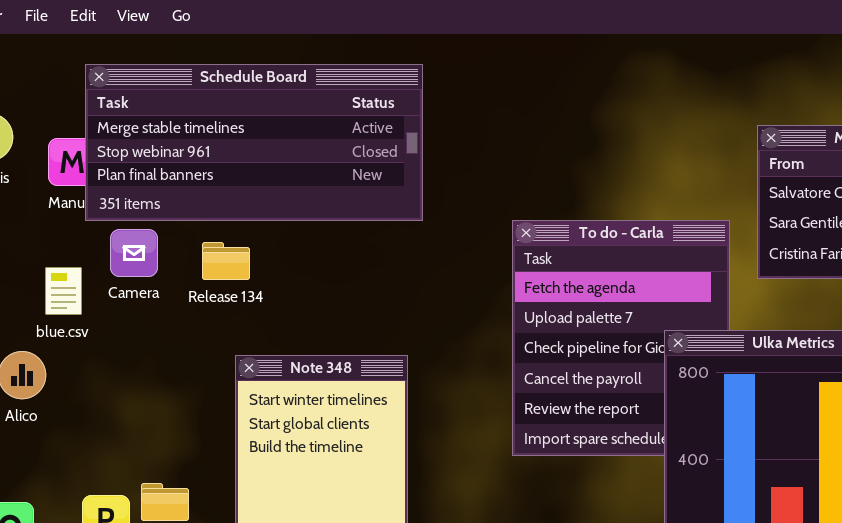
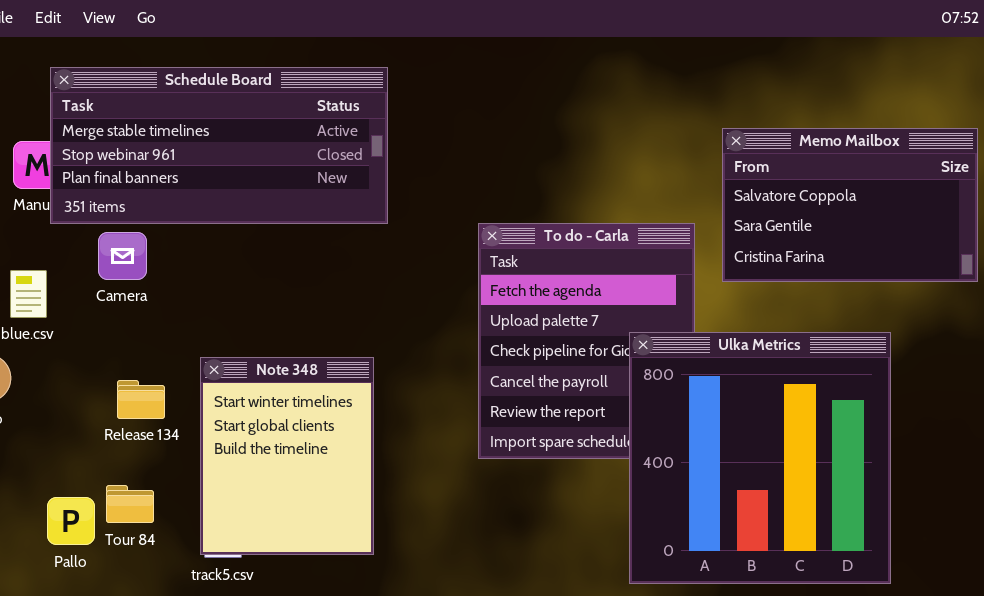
Camera: [110,229,158,277] -> [98,232,147,280], moved
Release 134: [202,242,250,280] -> [117,380,165,419], moved

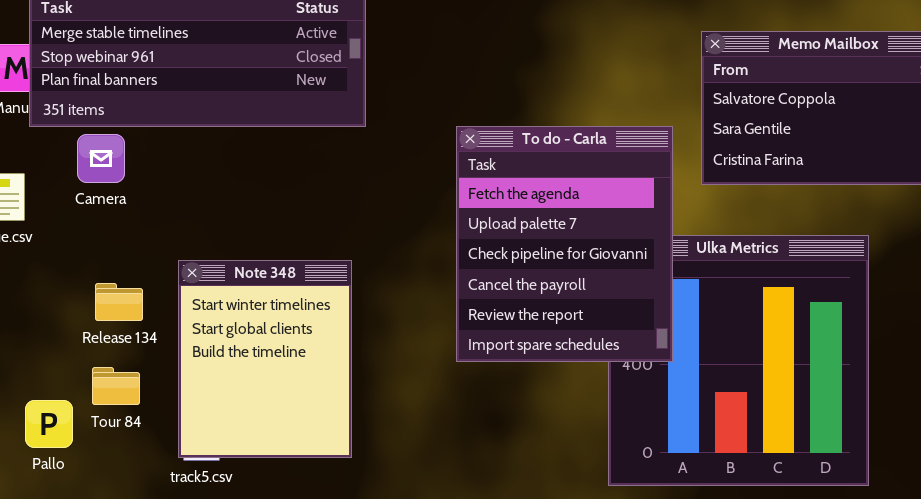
To do - Carla: [478,223,695,459] -> [456,126,673,362], raised
Tour 84: [106,485,154,523] -> [92,367,140,405], moved

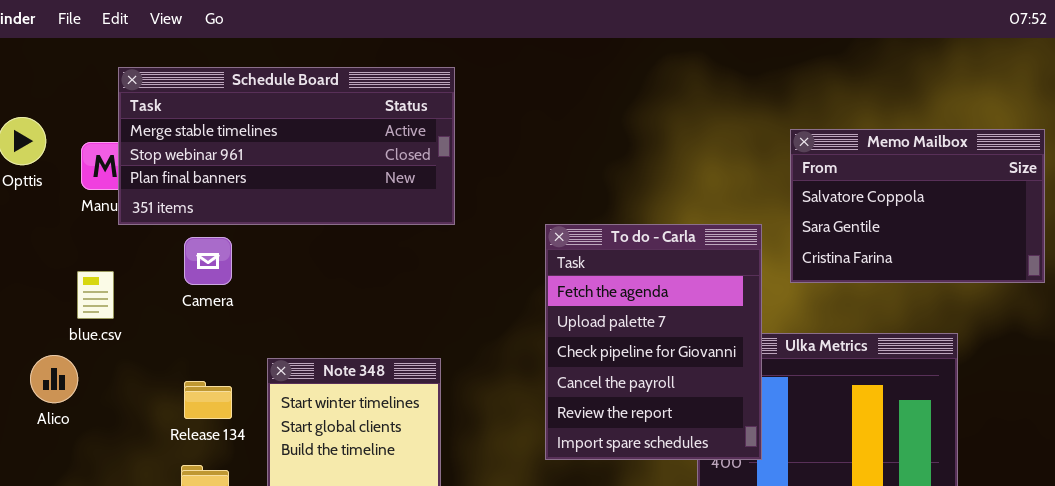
Camera: [77,134,125,183] -> [184,237,232,285], moved

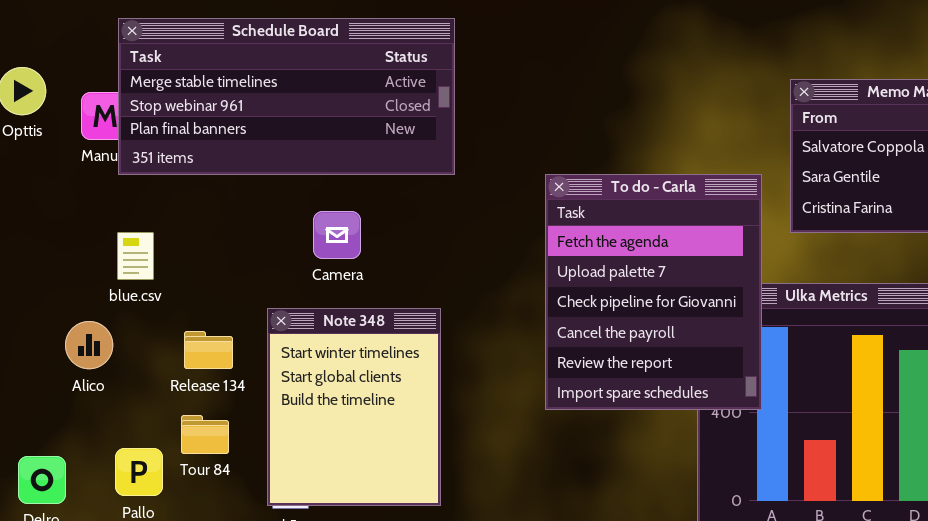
Camera: [184,237,232,285] -> [313,211,361,259], moved
blue.csv: [77,271,114,319] -> [117,232,154,280], moved
Alico: [30,355,78,403] -> [65,321,113,369], moved

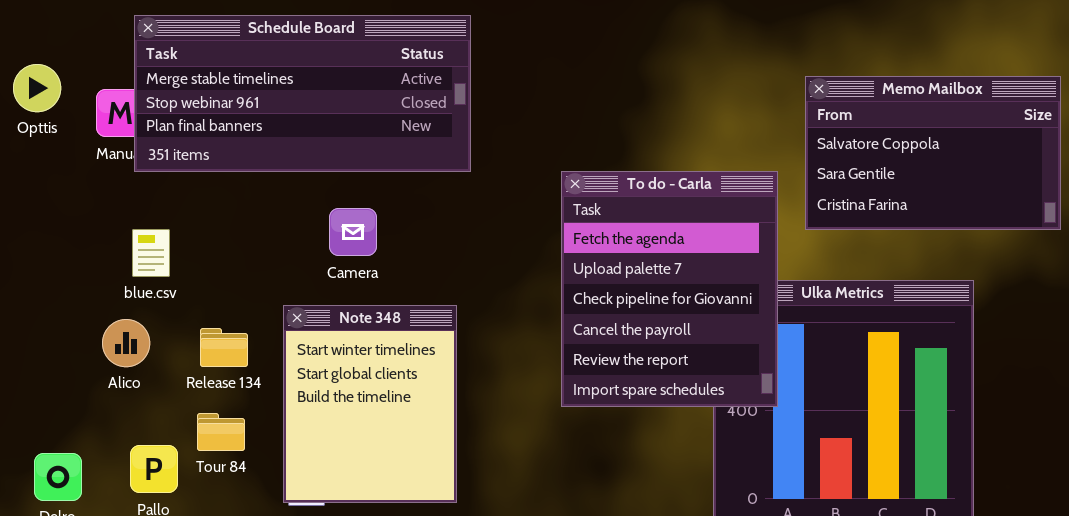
Alico: [65,321,113,369] -> [102,319,150,367], moved

